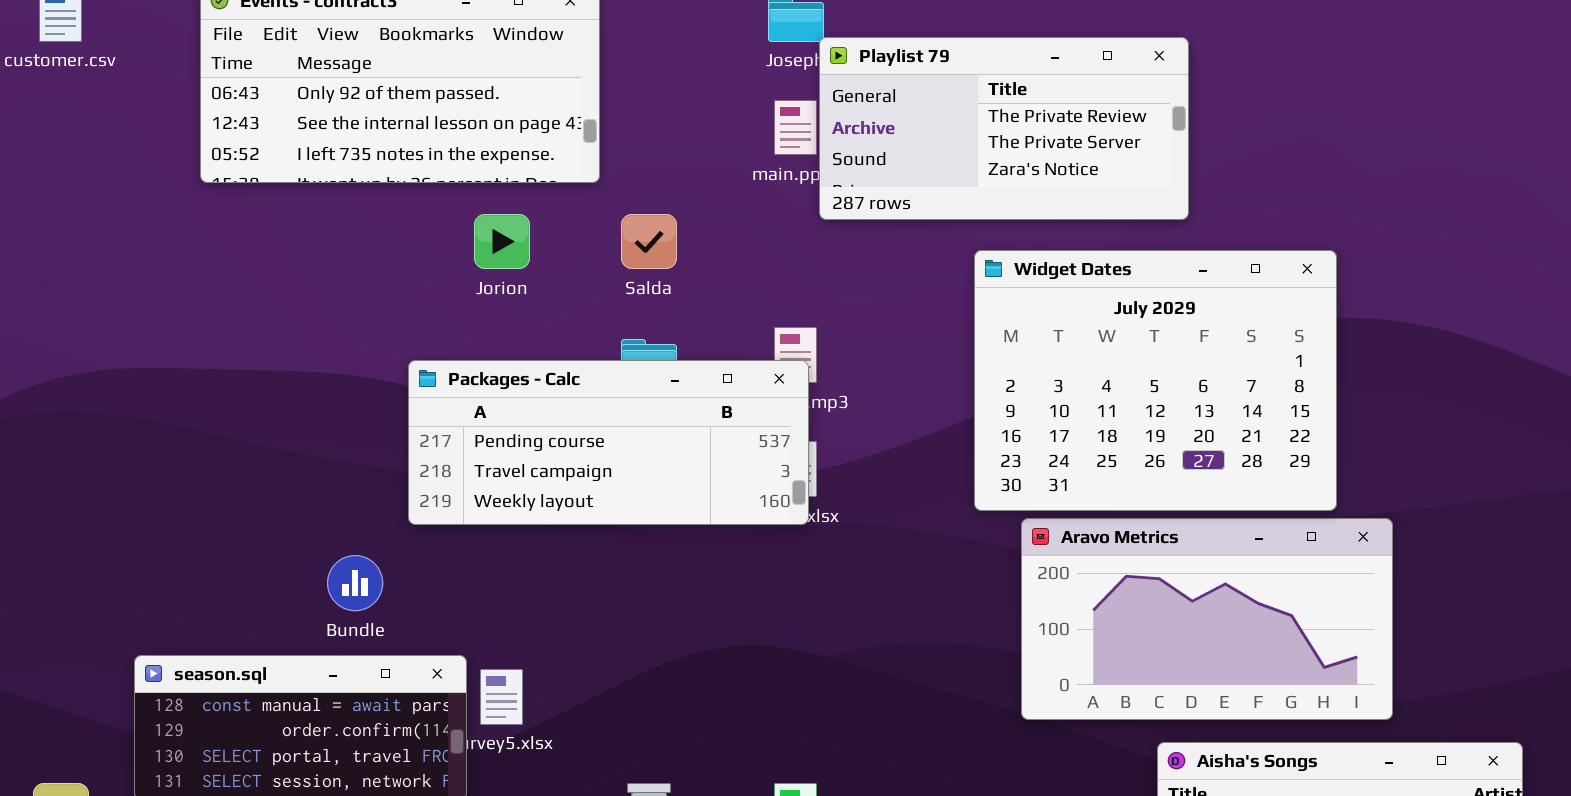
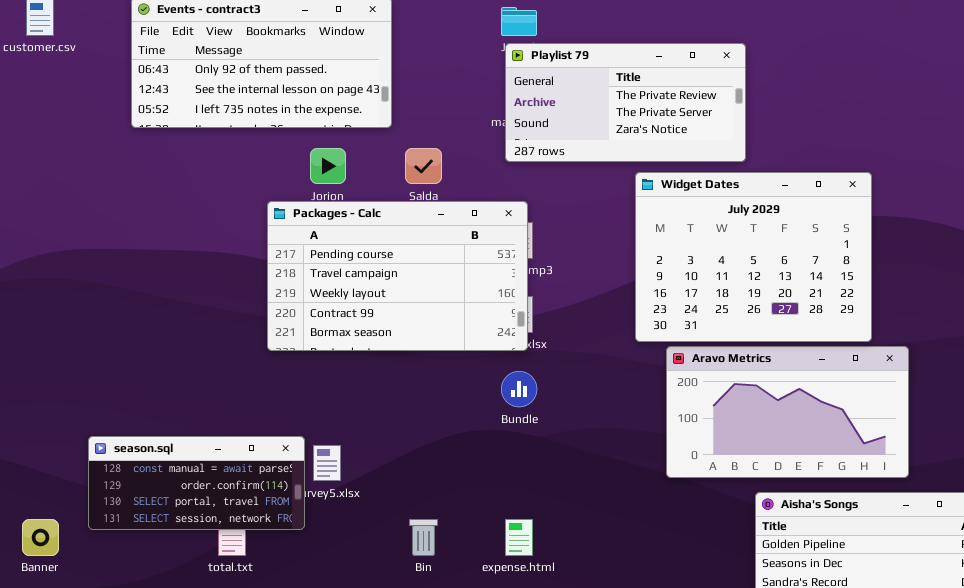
Playlist 79: [819,37,1189,220] -> [505,43,746,162], moved
Packages - Calc: [408,360,809,525] -> [267,201,528,351], resized
Bundle: [327,555,383,611] -> [501,371,537,407], moved

